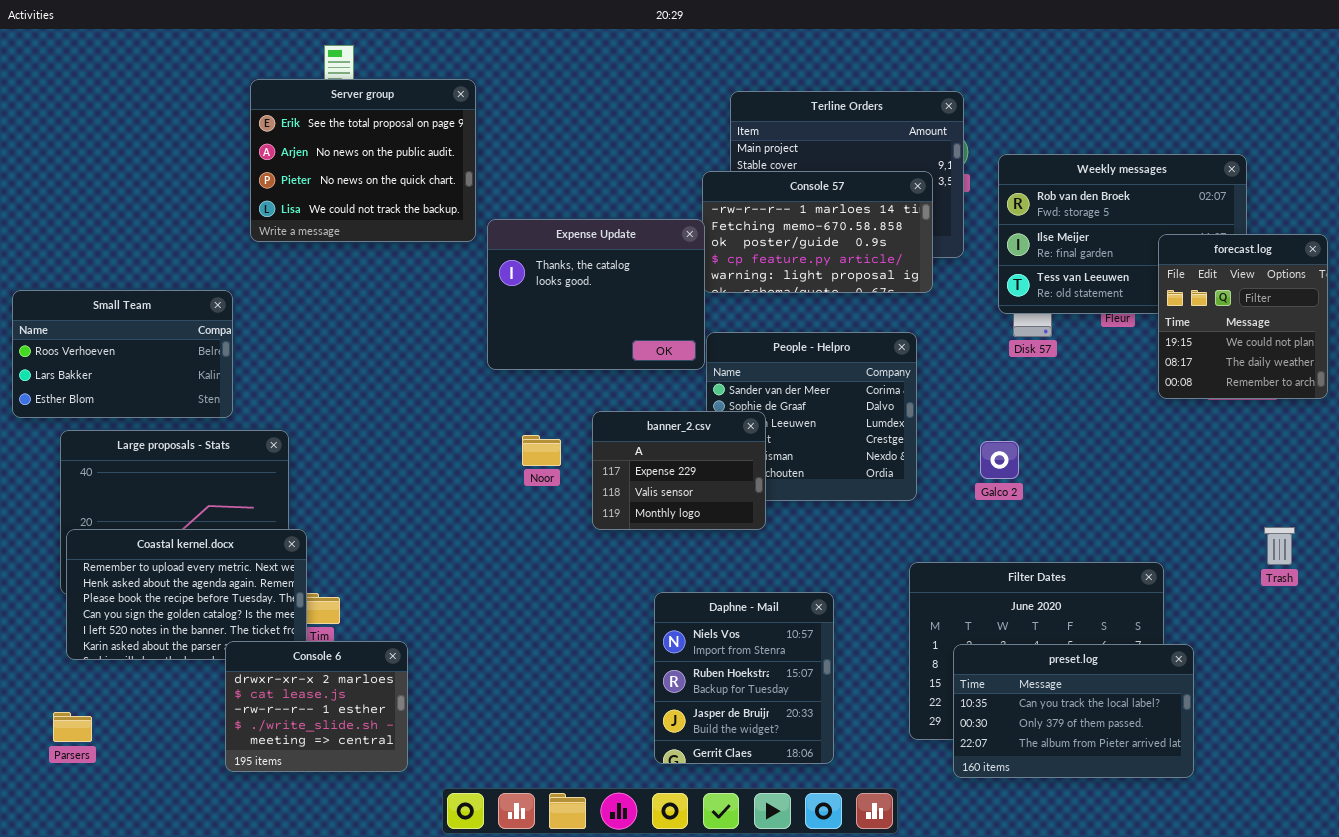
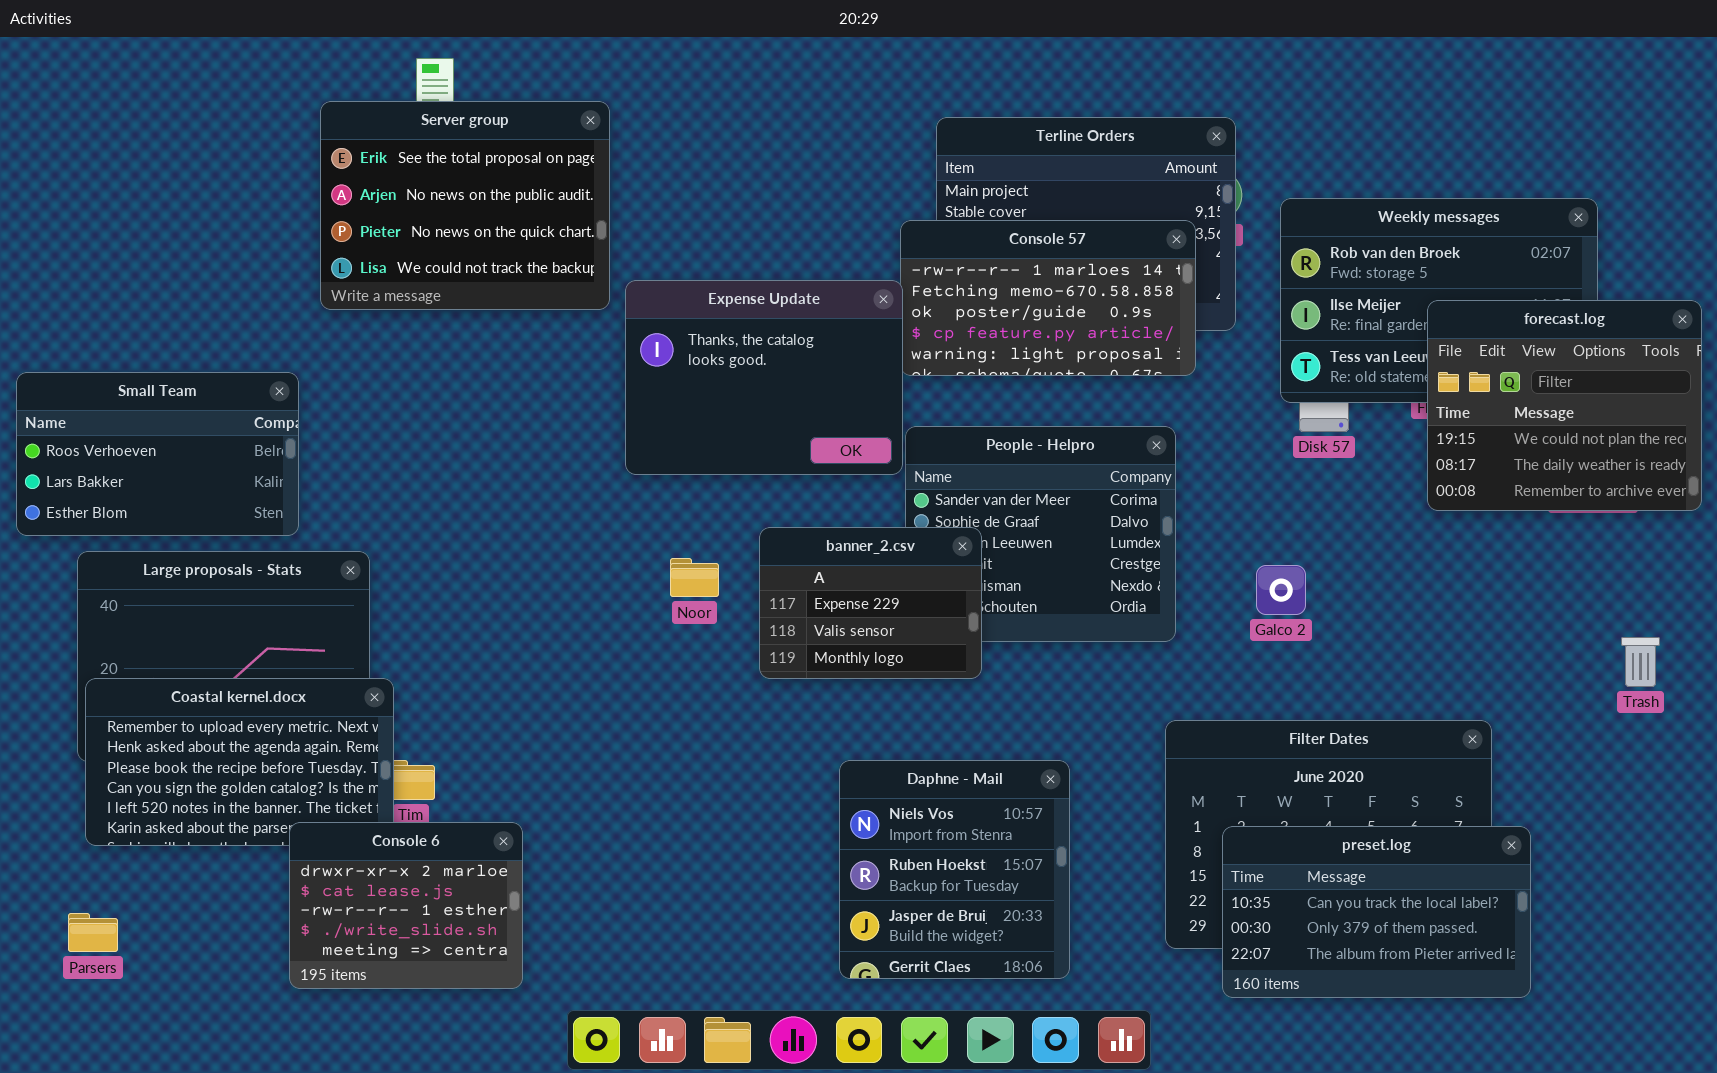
forecast.log: [1158,234,1328,399] -> [1427,300,1702,511], resized
Trash: [1264,527,1295,565] -> [1621,637,1660,687], moved

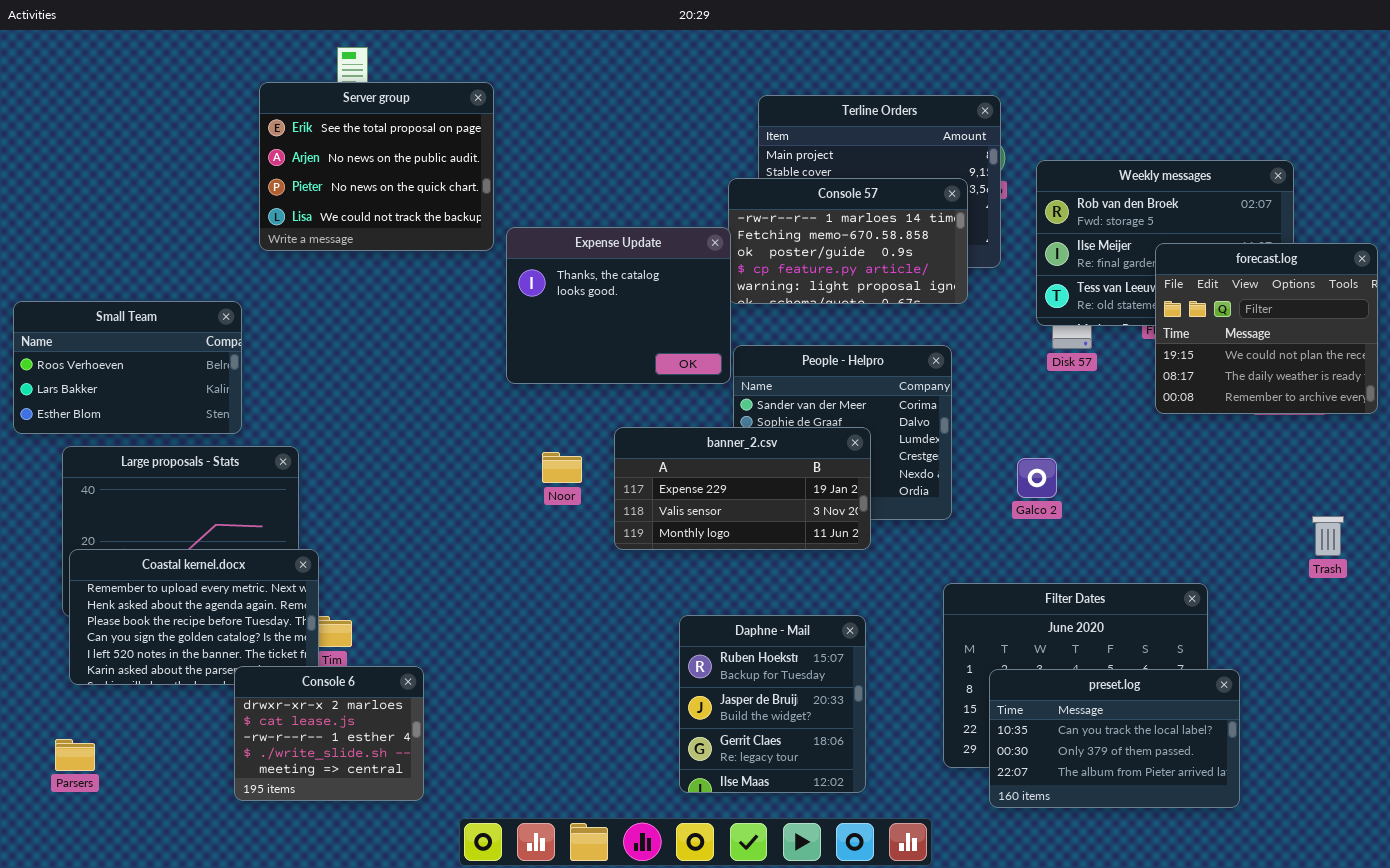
banner_2.csv: [759,527,982,679] -> [614,427,871,550], resized
Daphne - Mail: [839,760,1070,979] -> [679,615,866,793], scrolled down 1 row

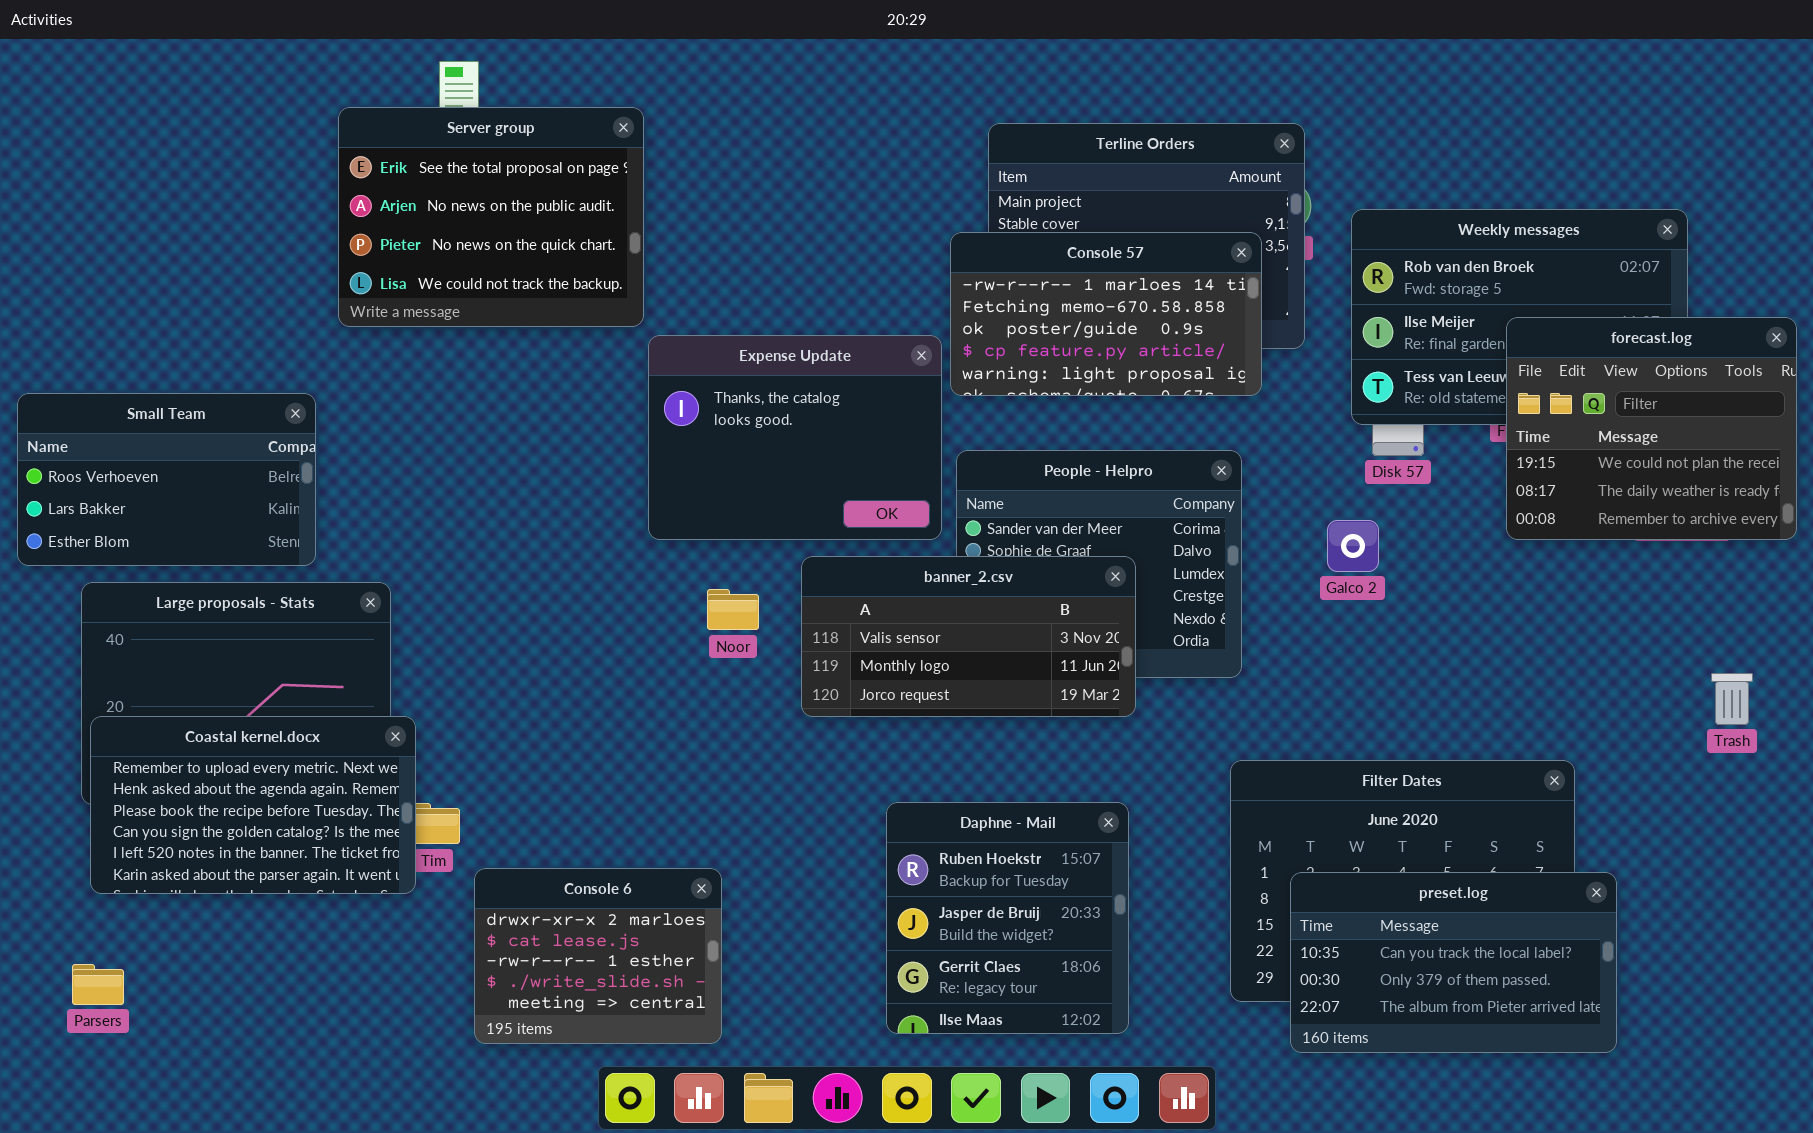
Expense Update: [506,227,731,384] -> [648,335,942,540], moved
banner_2.csv: [614,427,871,550] -> [801,556,1136,717], scrolled down 1 row
Galco 2: [1017,458,1057,498] -> [1327,520,1379,572], moved
Console 6: [234,666,424,801] -> [474,868,722,1044], moved

